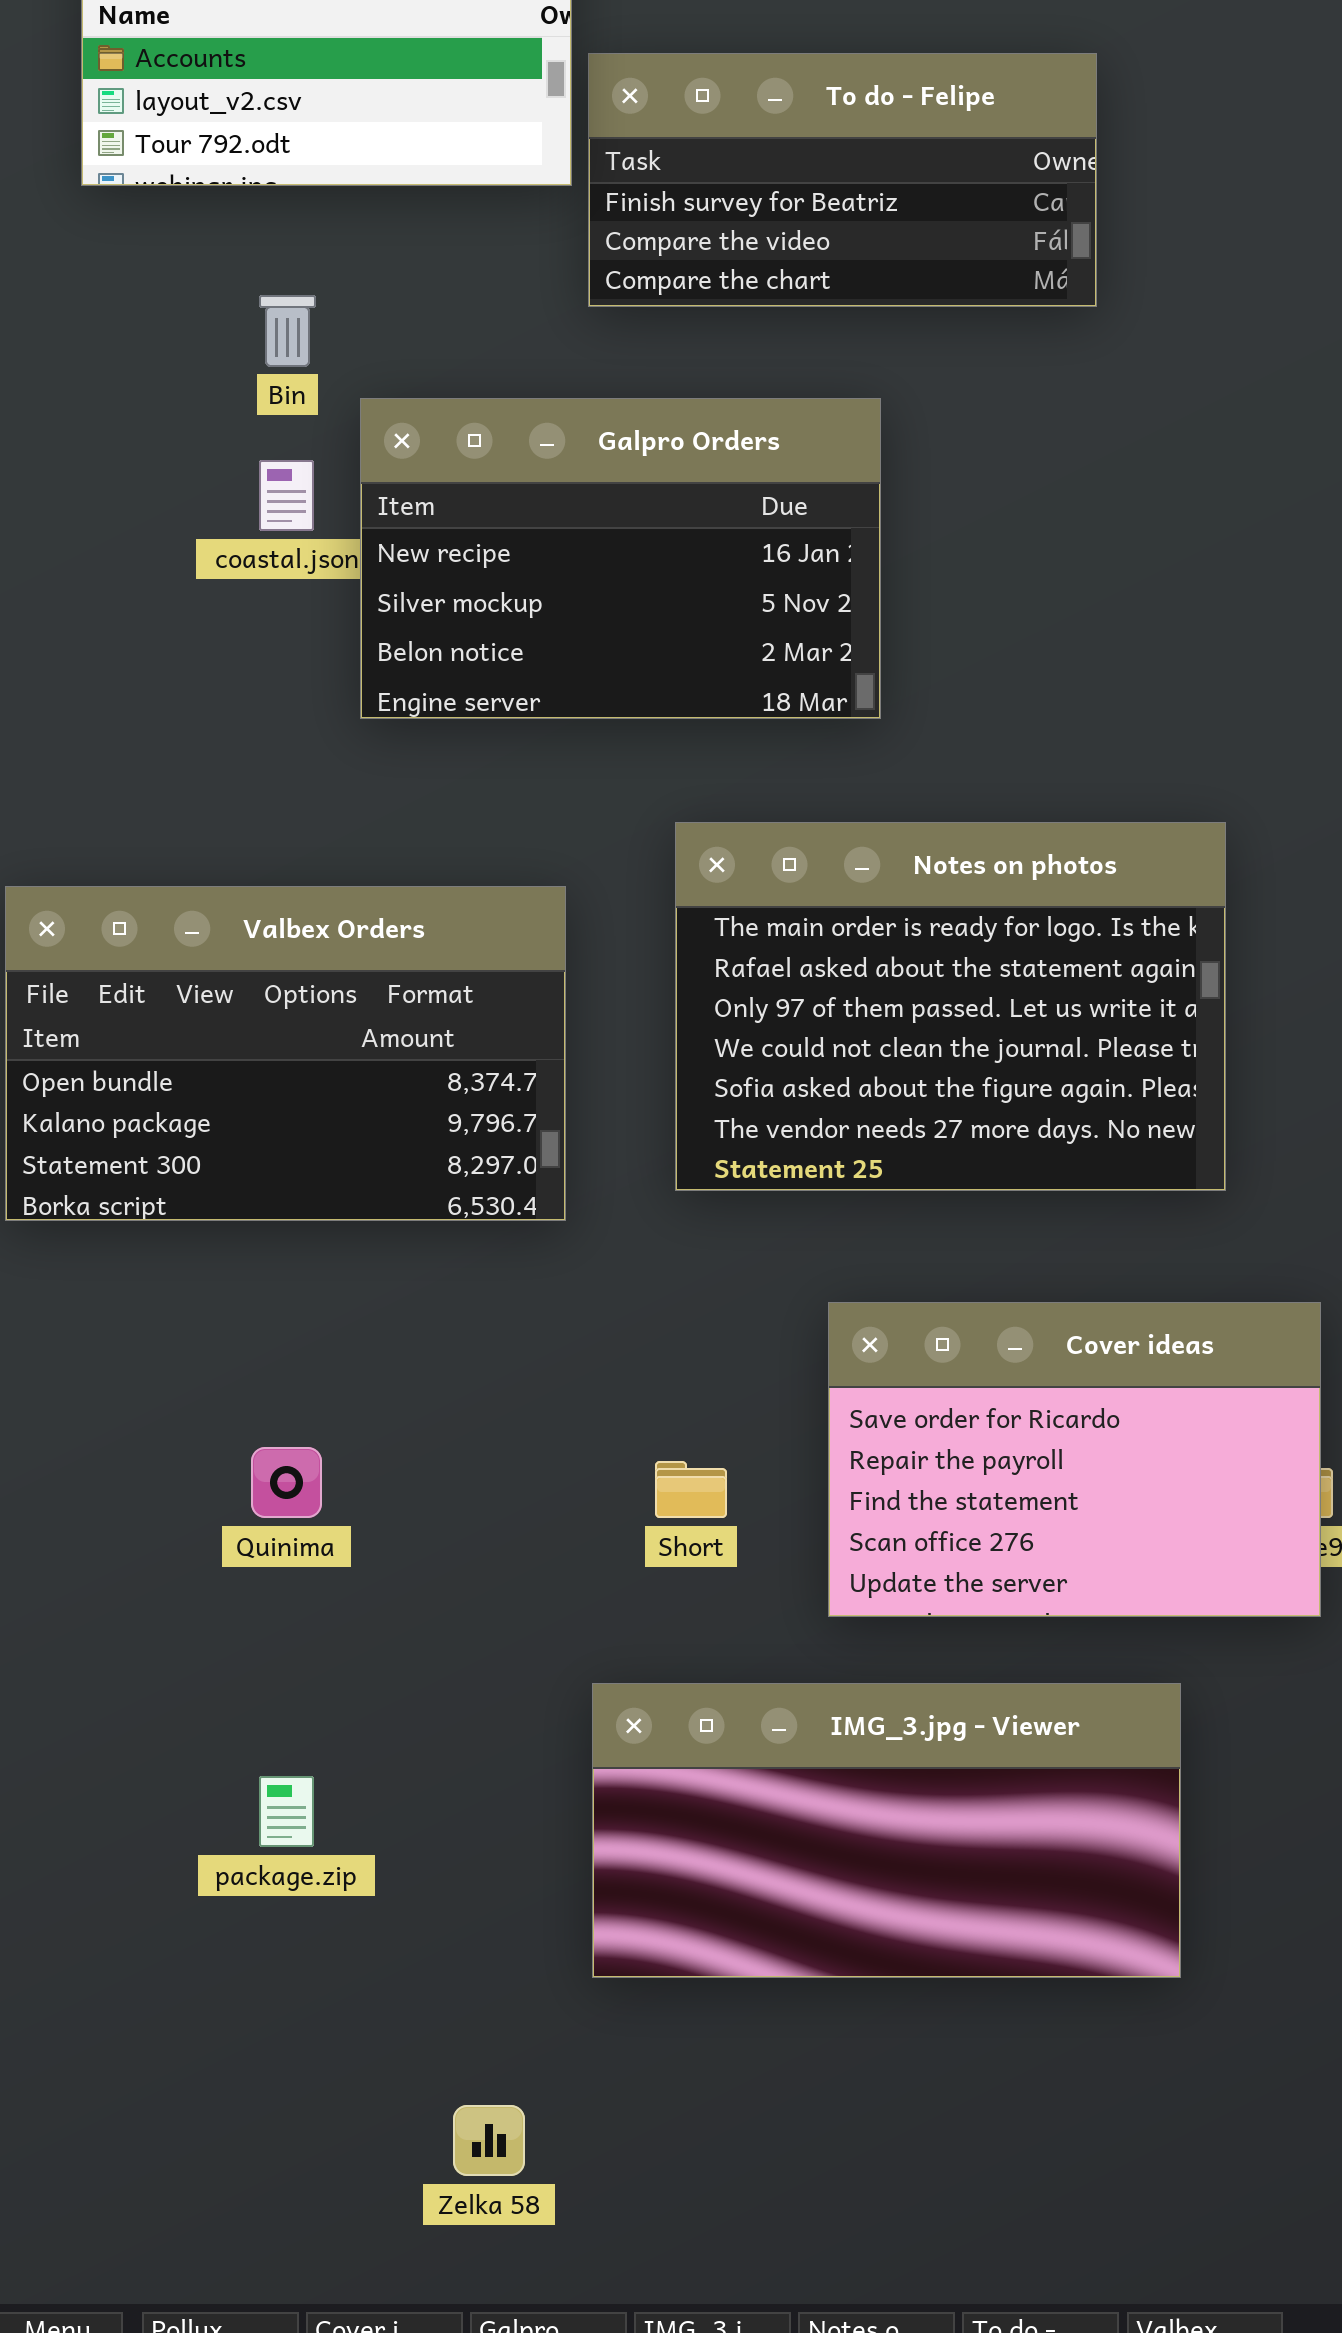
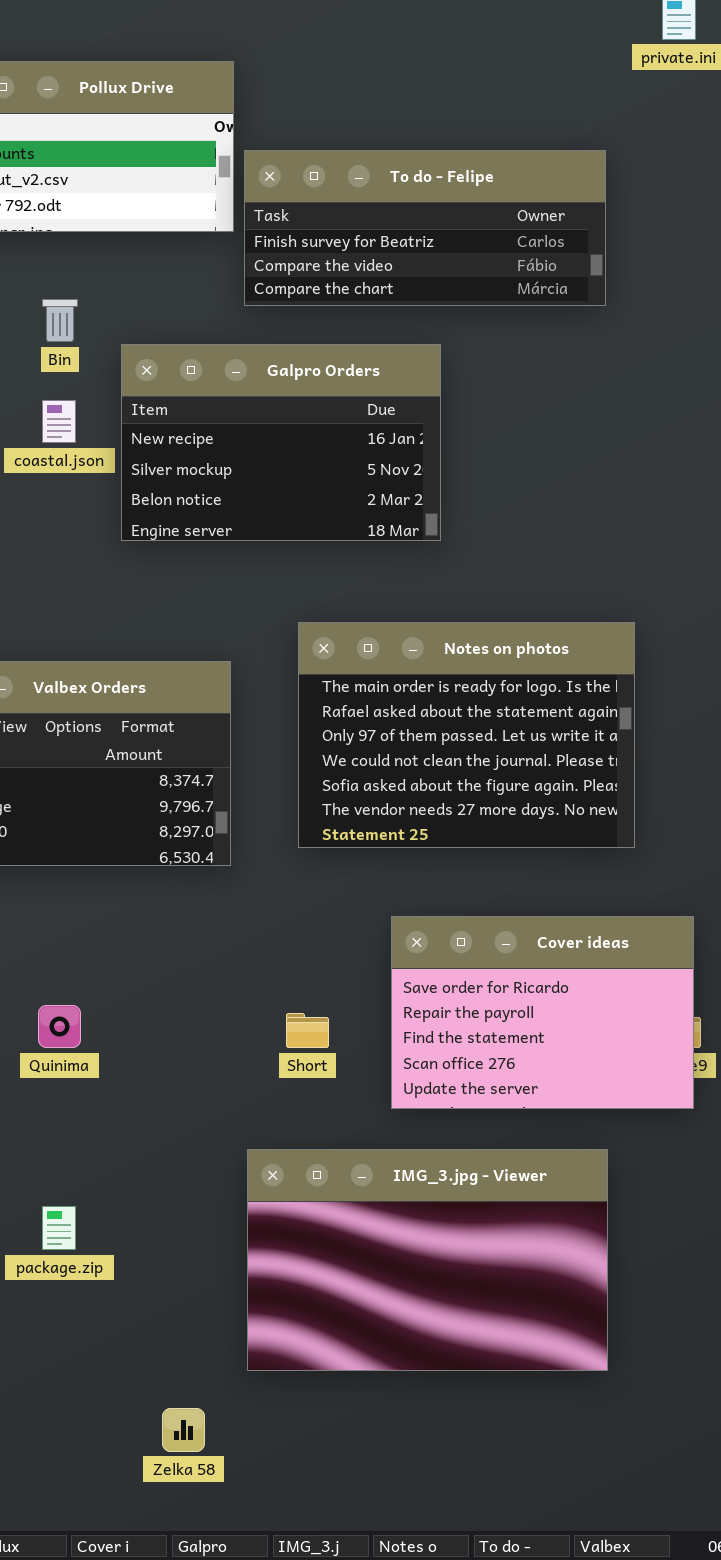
To do - Felipe: [588,53,1097,307] -> [244,150,606,306], resized
Galpro Orders: [360,398,881,719] -> [121,344,441,541], moved
IMG_3.jpg - Viewer: [592,1683,1181,1978] -> [247,1149,608,1371], resized

